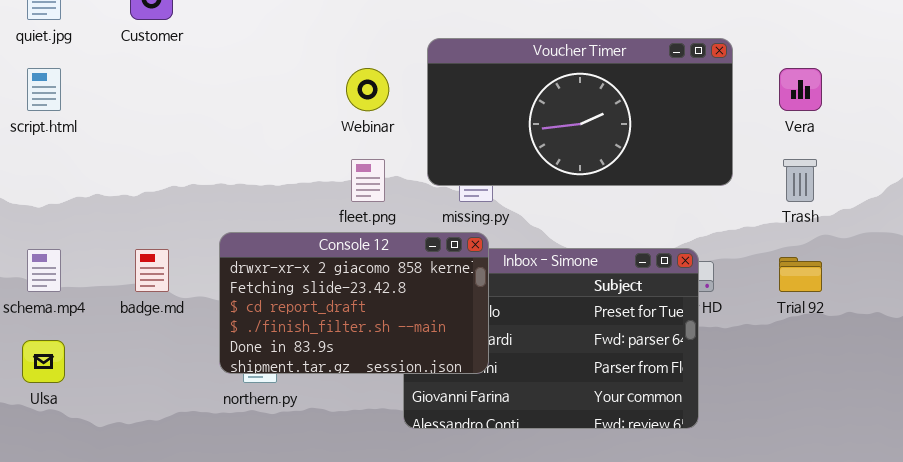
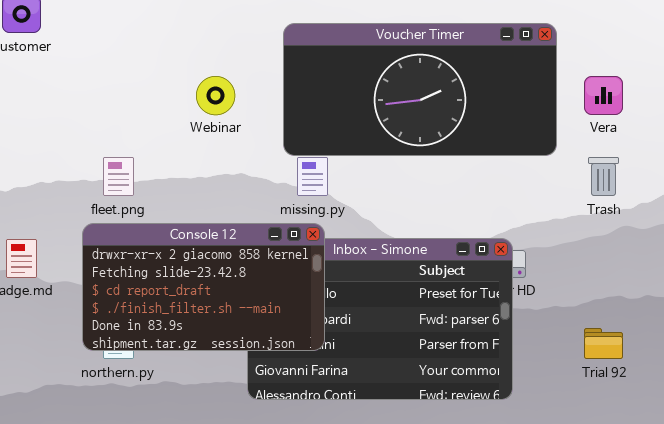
Voucher Timer: [427,38,733,186] -> [283,23,557,156], moved
fleet.png: [351,159,385,202] -> [103,157,134,196], moved
Trial 92: [779,257,822,292] -> [584,328,623,359], moved

